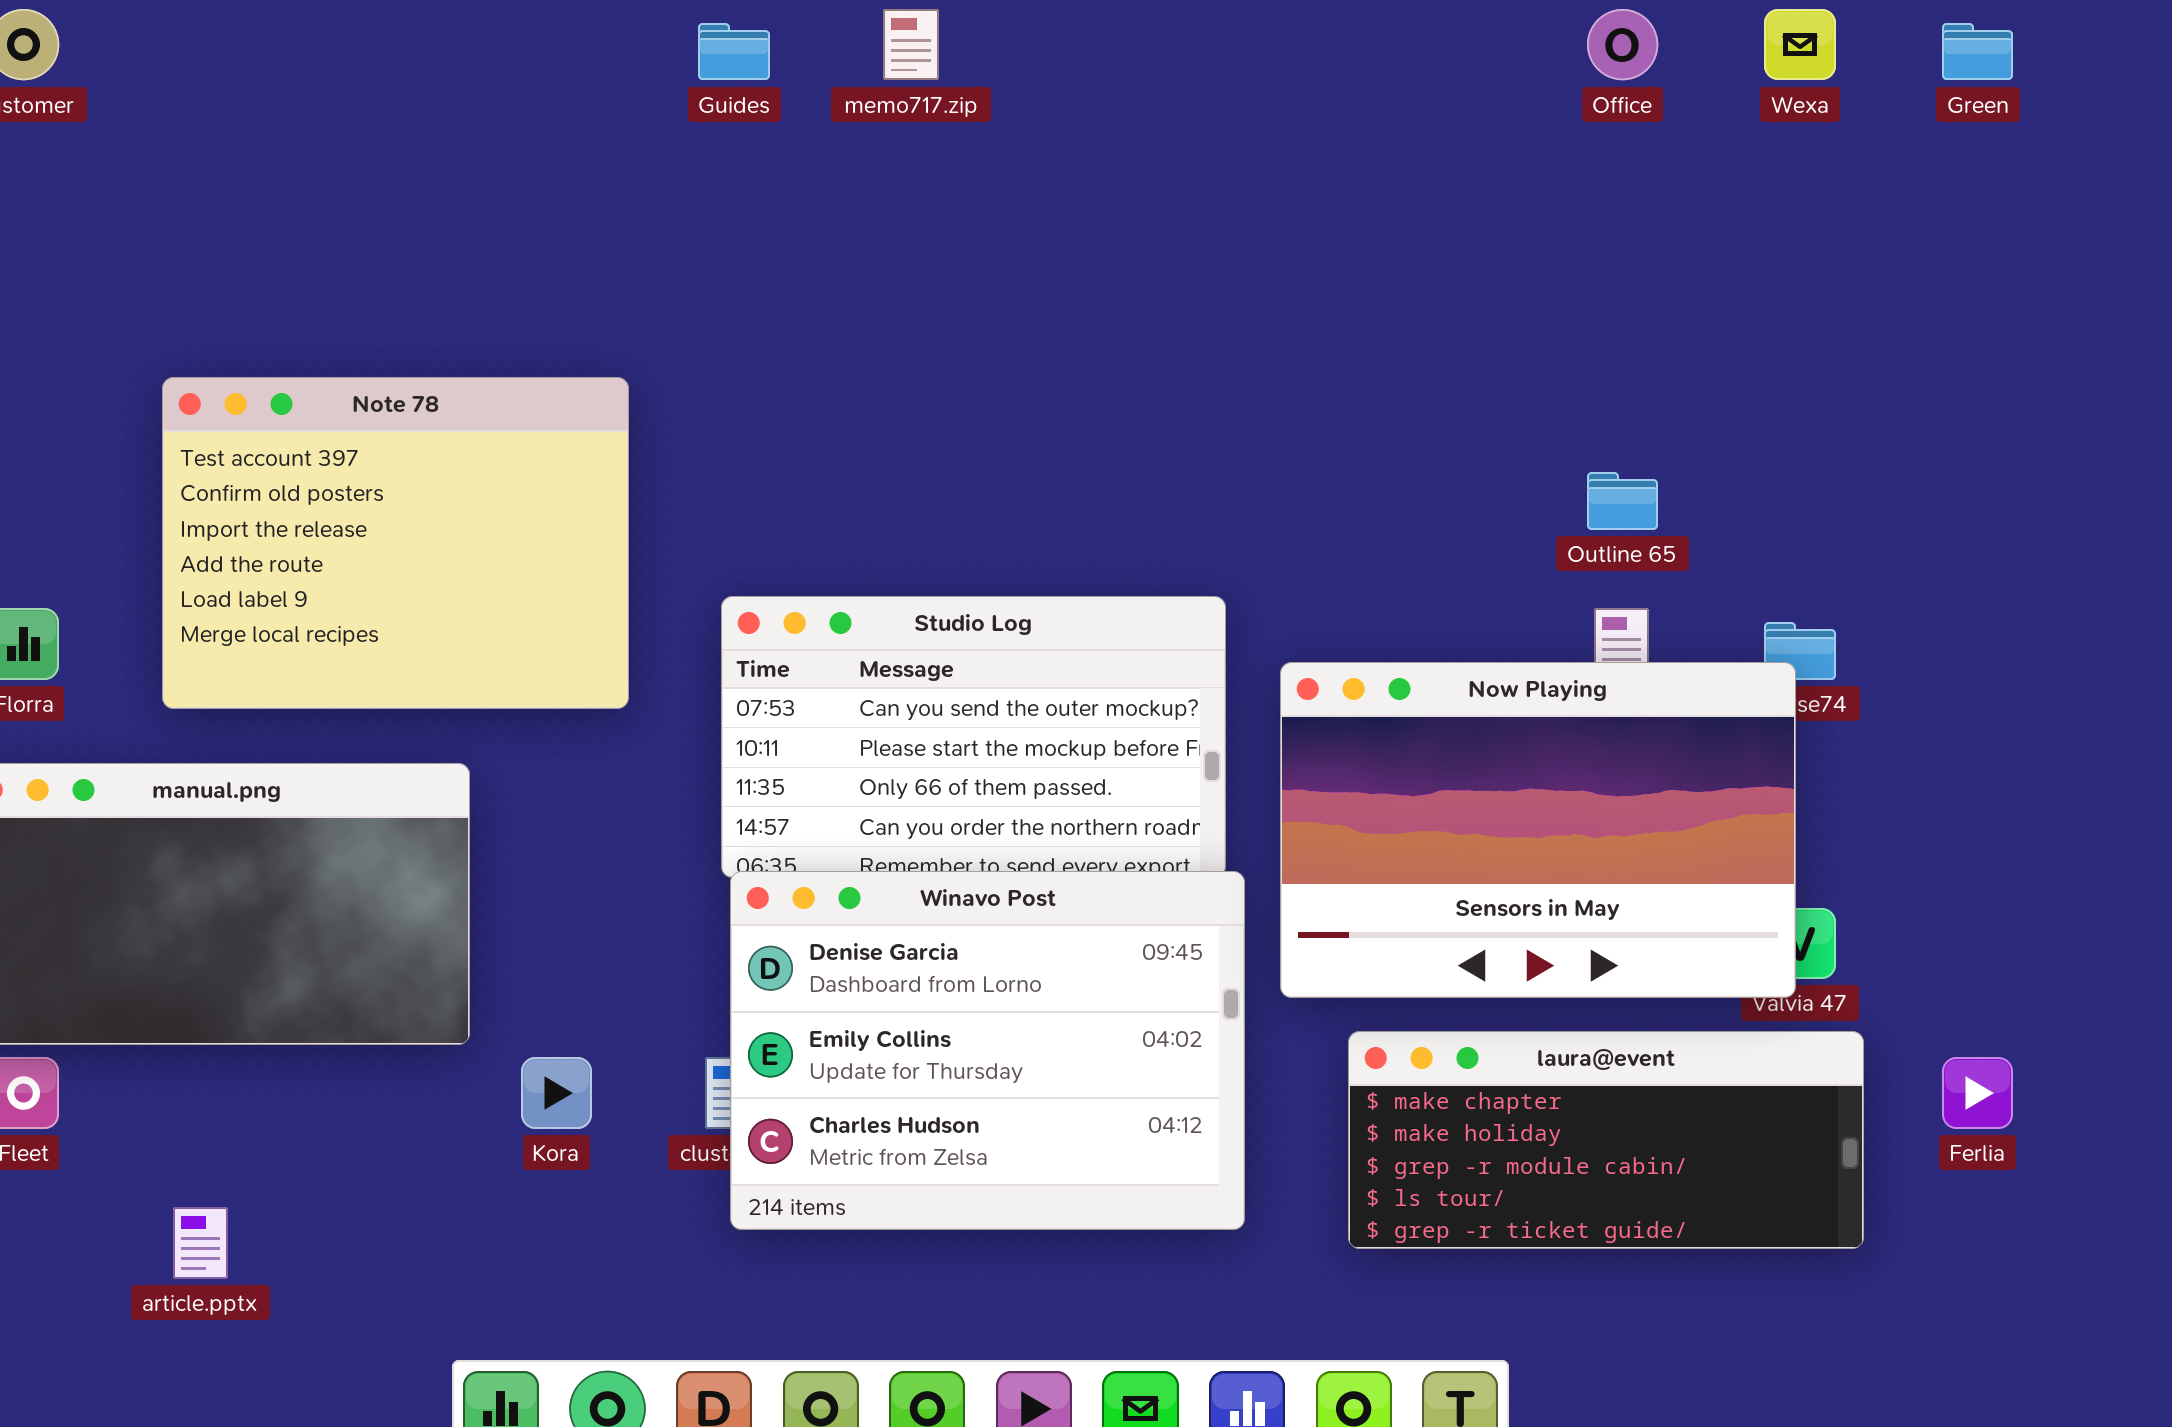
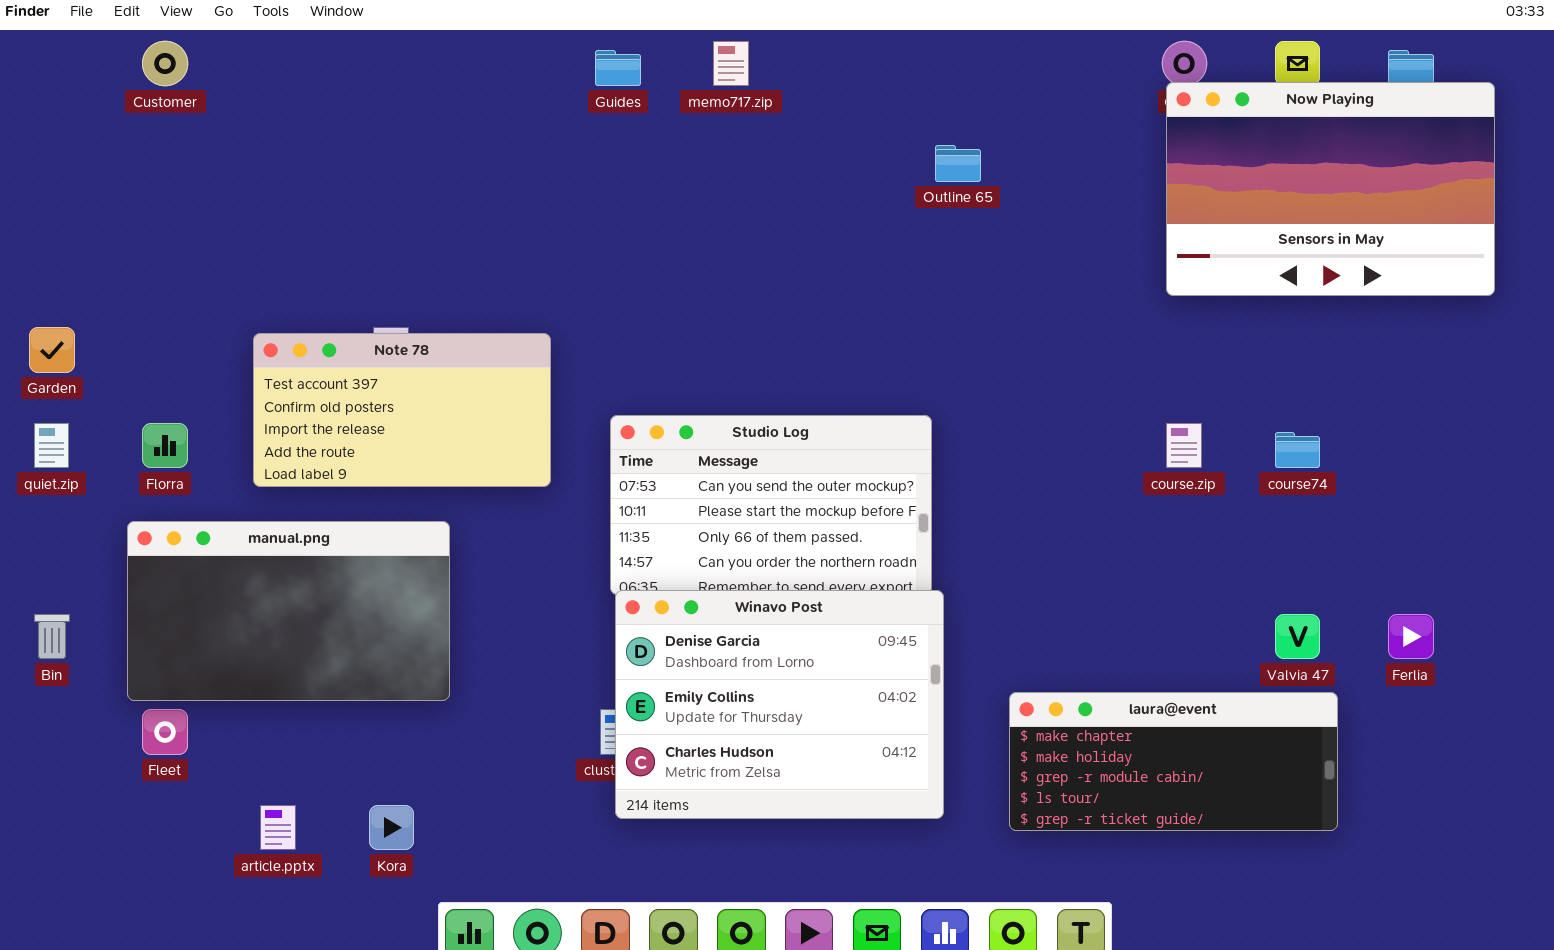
Note 78: [162,377,629,709] -> [253,333,551,487], resized
Outline 65: [1587,472,1658,530] -> [935,145,981,182], moved
Now Playing: [1280,662,1796,998] -> [1166,82,1495,296], moved
Kora: [521,1057,592,1129] -> [369,805,414,850], moved
Ferlia: [1942,1057,2013,1129] -> [1388,614,1434,659], moved

